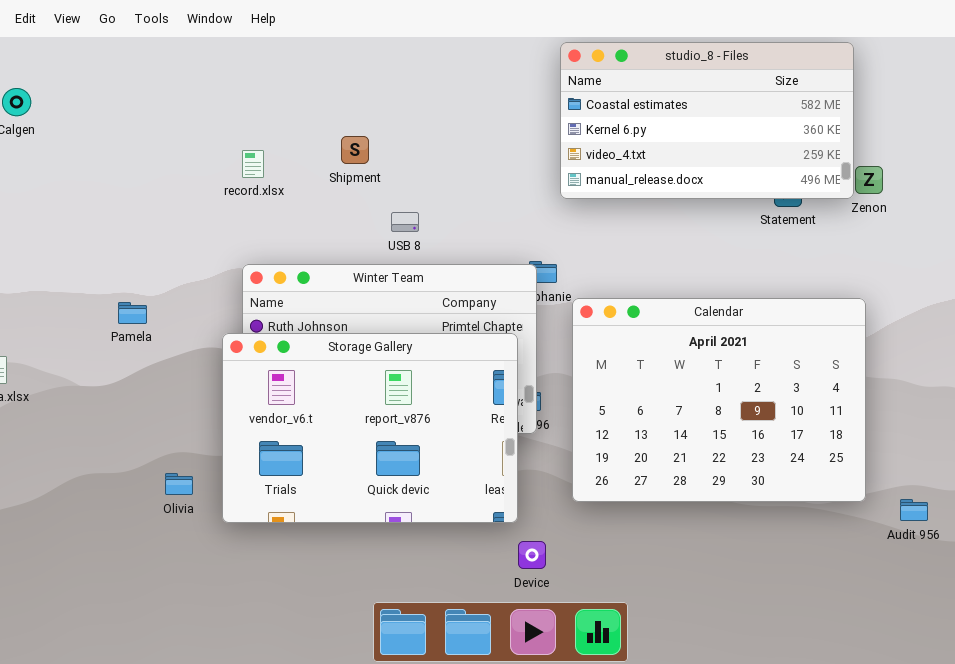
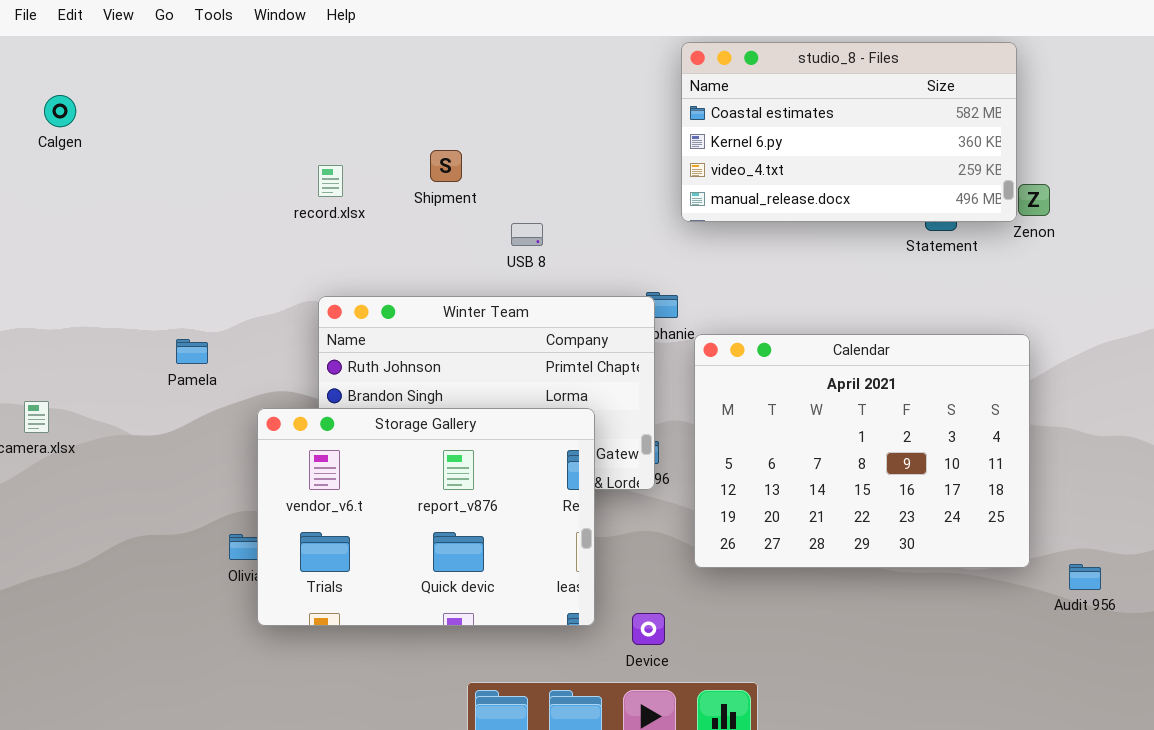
USB 8: [391,212,419,232] -> [511,223,543,246], moved
Storage Gallery: [222,333,518,523] -> [257,408,595,626], moved

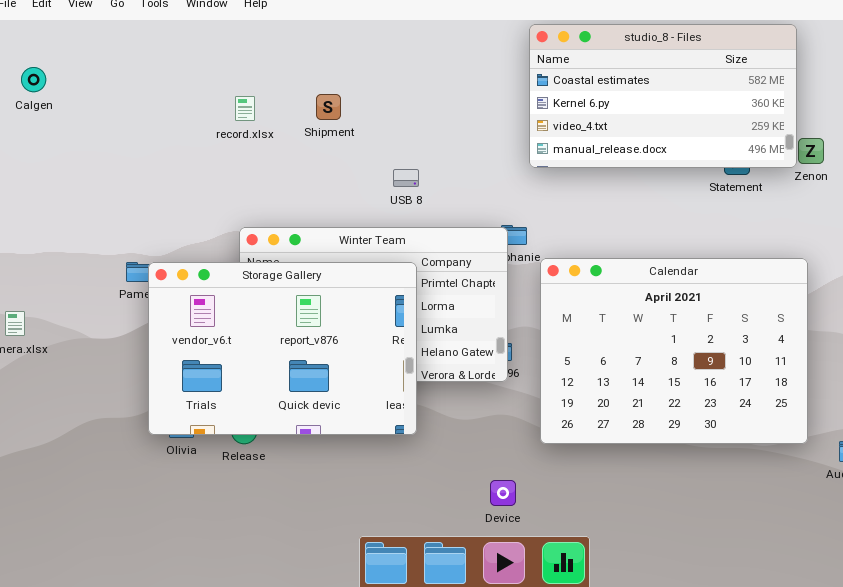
Shipment: [430,150,462,182] -> [316,94,341,120], moved
record.xlsx: [318,165,343,197] -> [235,96,255,121], moved
Storage Gallery: [257,408,595,626] -> [148,262,417,435], moved

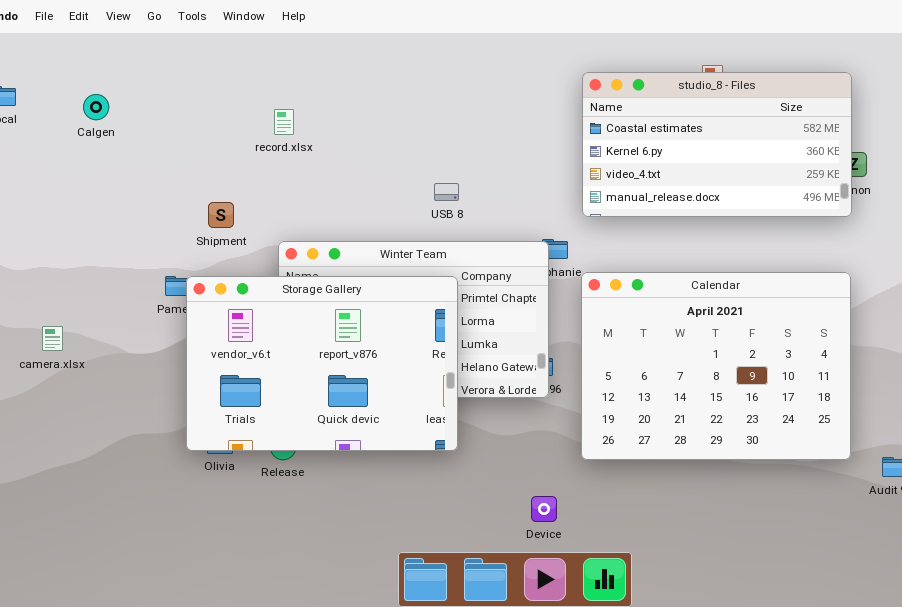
studio_8 - Files: [529,24,797,168] -> [582,72,852,217], moved
Calgen: [21,67,46,92] -> [83,94,109,120], moved
Shipment: [316,94,341,120] -> [208,202,234,228], moved

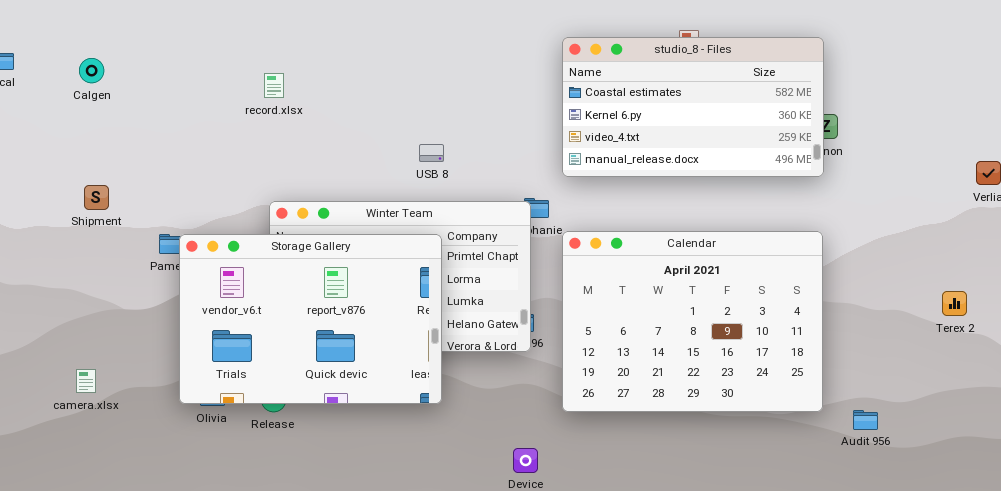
Shipment: [208,202,234,228] -> [84,185,109,210], moved
camera.xlsx: [42,326,63,351] -> [76,369,96,393], moved

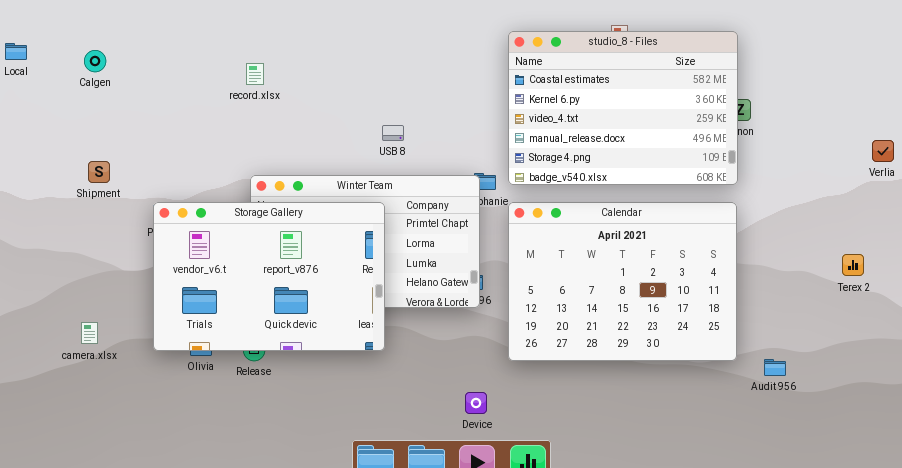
studio_8 - Files: [562,37,824,177] -> [508,31,738,185], resized
Storage Gallery: [179,234,442,404] -> [153,202,385,351], moved

